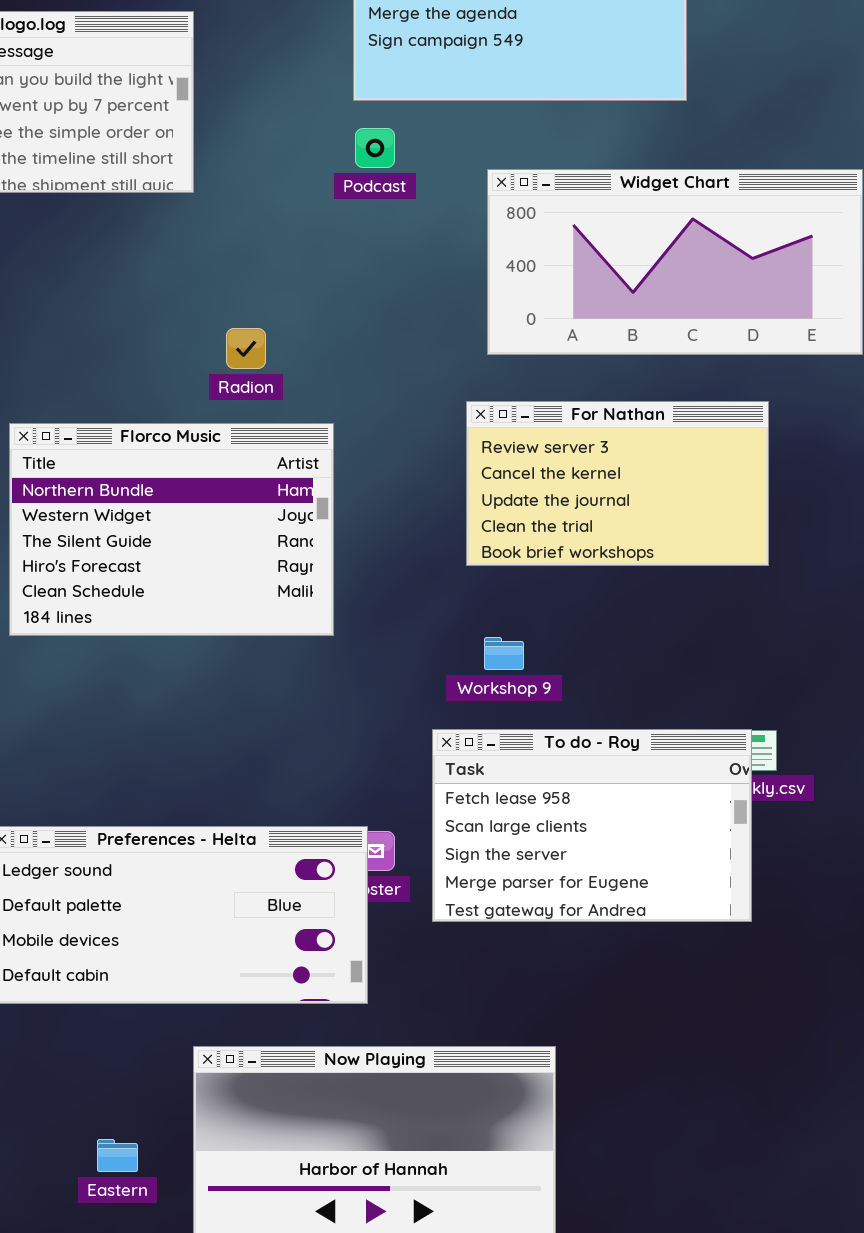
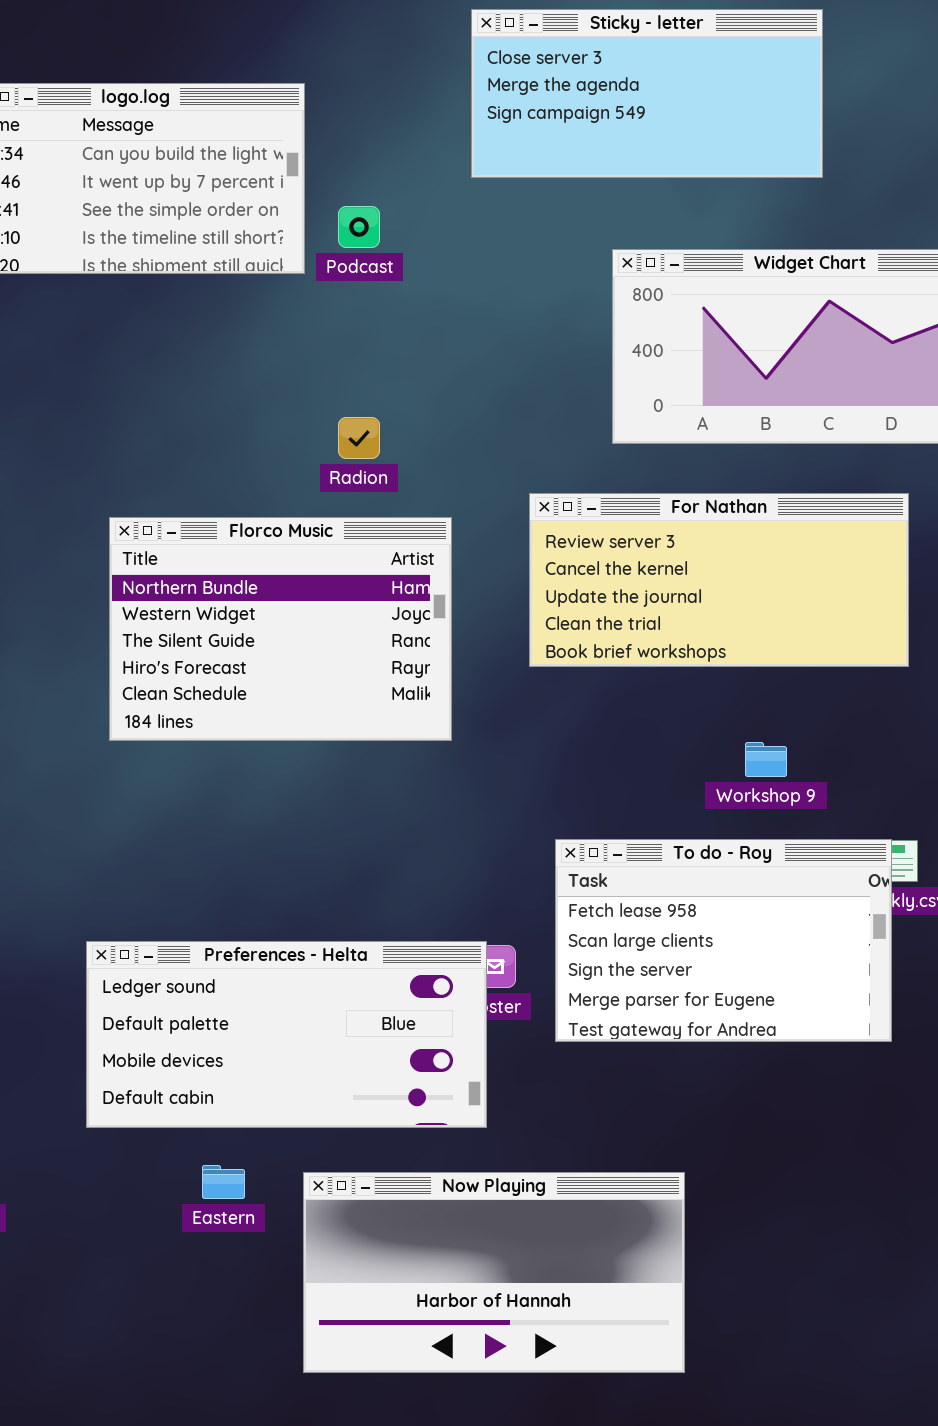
Podcast: [355,128,395,168] -> [338,206,380,248], moved
For Nathan: [466,401,769,566] -> [529,493,909,667], resized
Workshop 9: [484,637,524,670] -> [745,742,787,777], moved
Eastern: [97,1139,138,1172] -> [202,1165,245,1199], moved

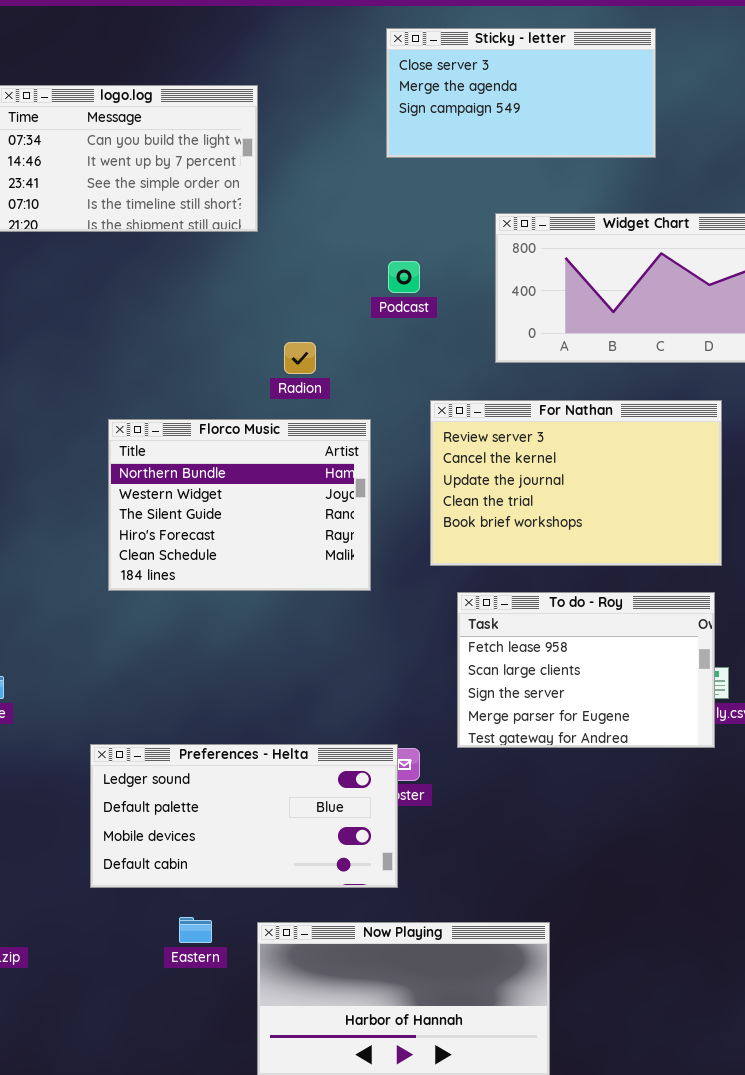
Podcast: [338,206,380,248] -> [388,261,420,293], moved
For Nathan: [529,493,909,667] -> [430,400,722,566], resized
To do - Roy: [555,839,892,1042] -> [457,592,715,748], moved

